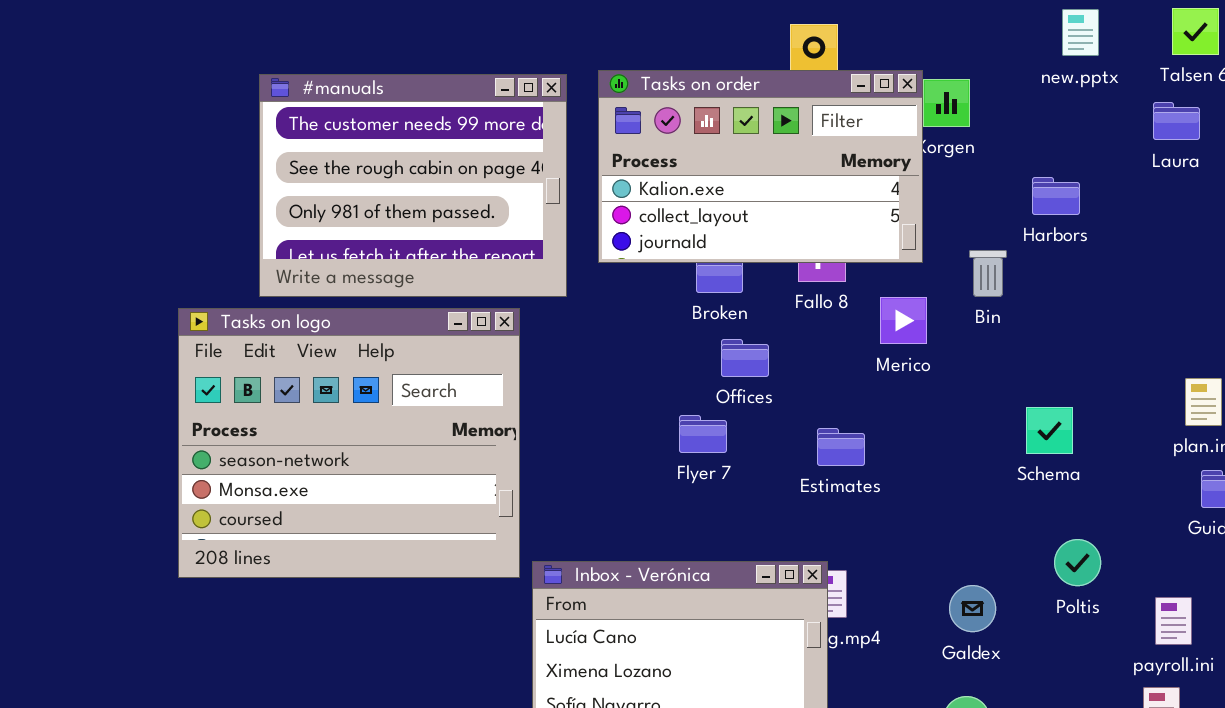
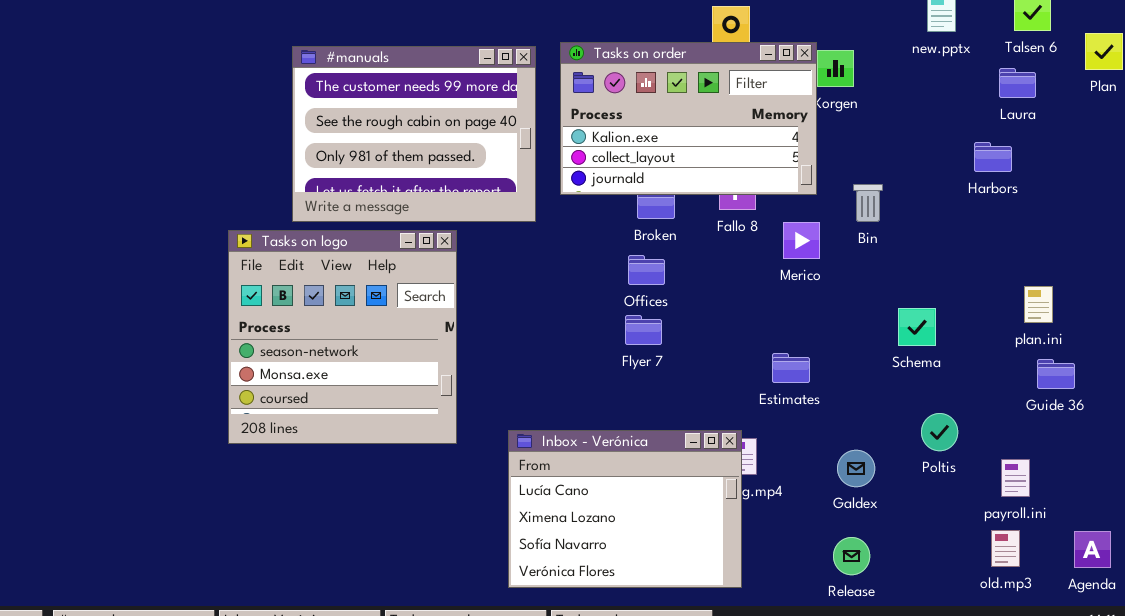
Harbors: [1032,177,1080,215] -> [974,142,1012,172], moved
Tasks on logo: [178,308,520,578] -> [228,230,457,444], resized
Offices: [721,339,769,377] -> [628,255,665,285], moved
Estimates: [817,428,865,466] -> [772,353,810,383], moved

